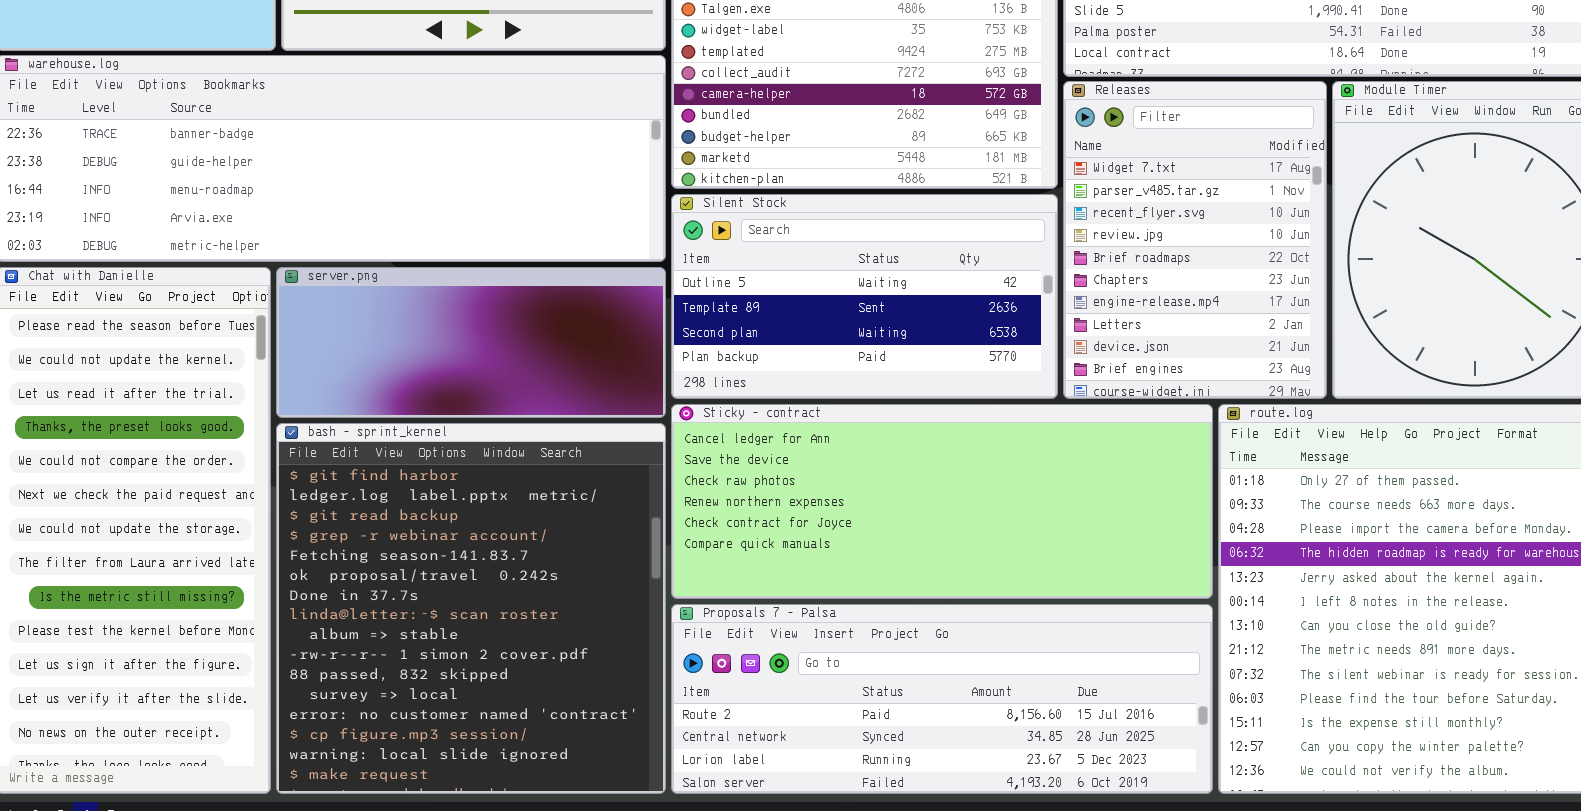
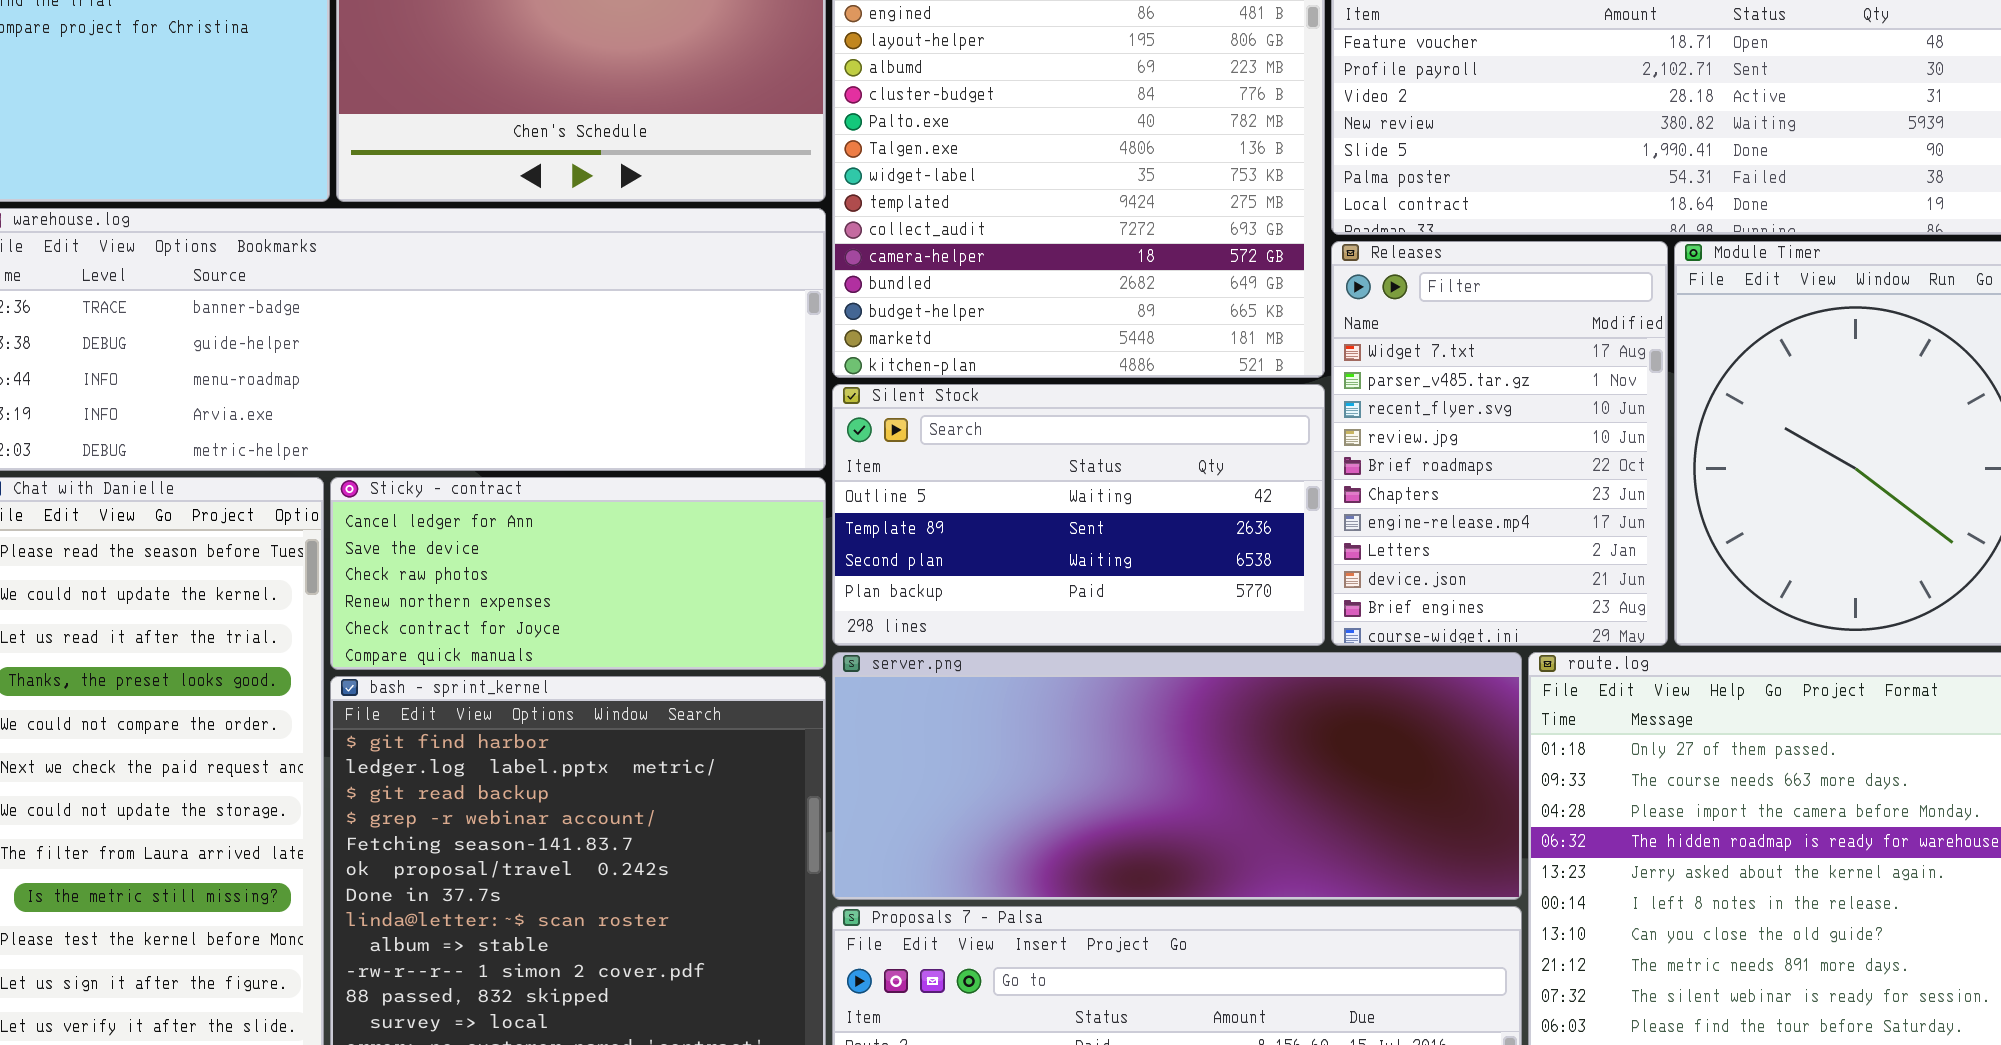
server.png: [276,267,666,418] -> [832,652,1522,900], moved, resized
Sticky - contract: [671,404,1213,599] -> [330,477,826,670], moved, resized

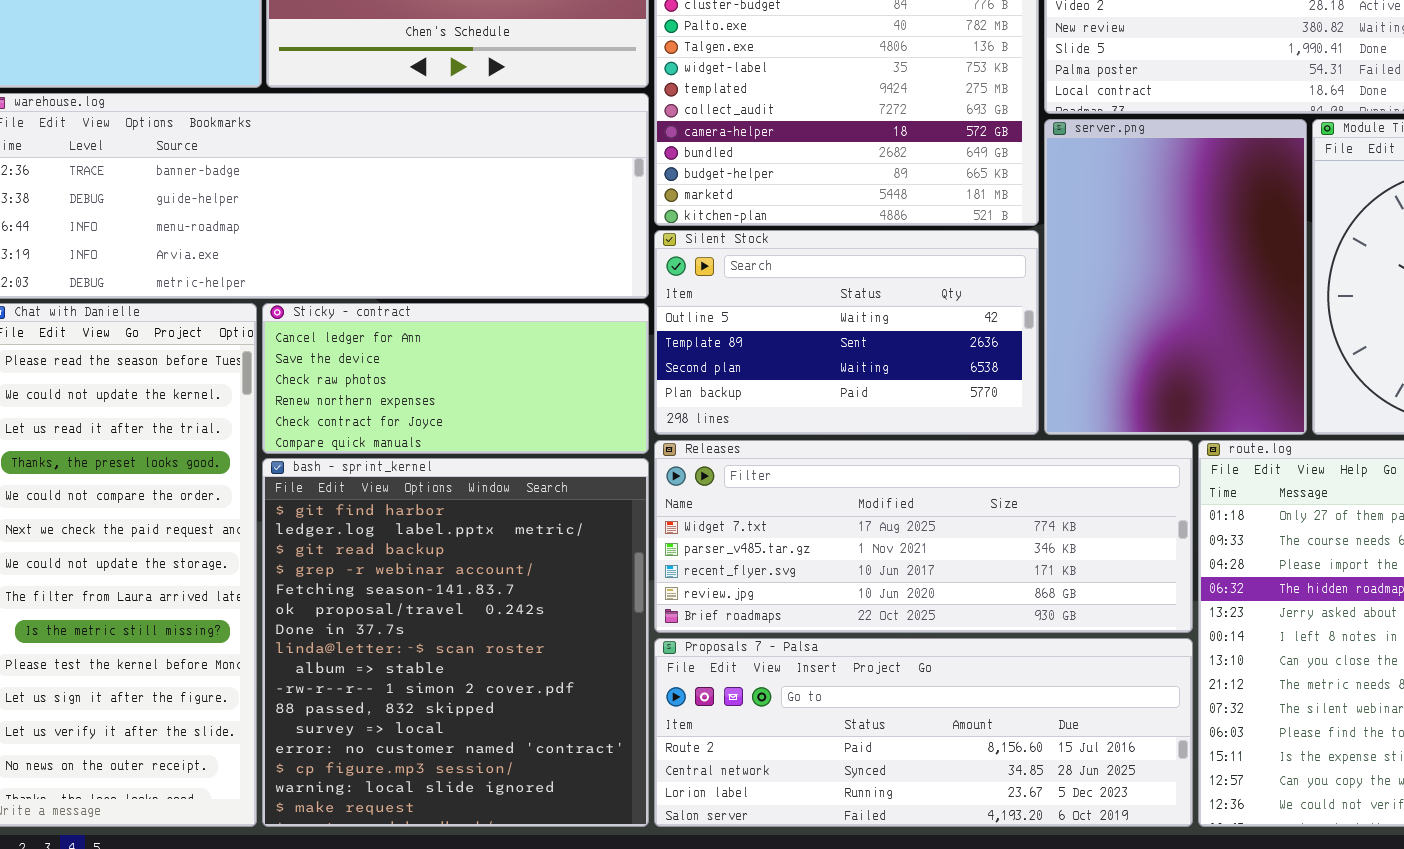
Releases: [1331,241,1668,646] -> [654,440,1193,633], moved, resized
server.png: [832,652,1522,900] -> [1044,119,1307,435], moved, resized

